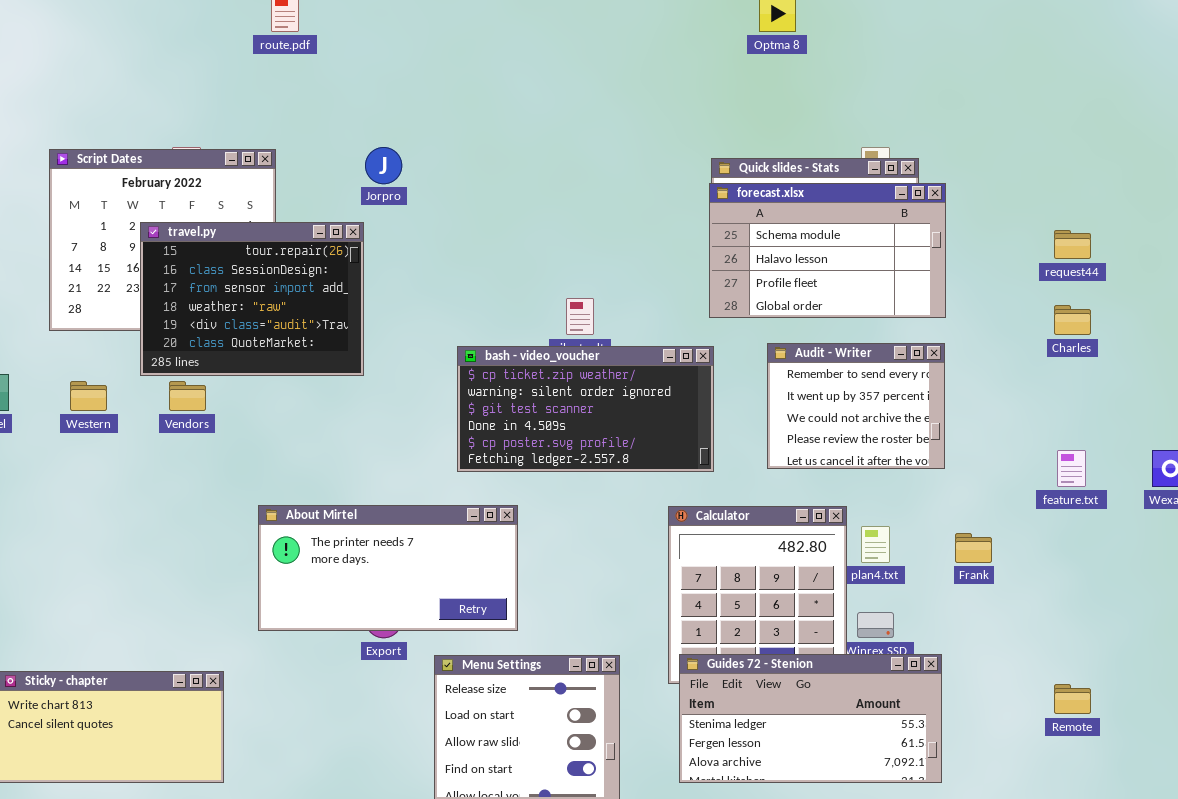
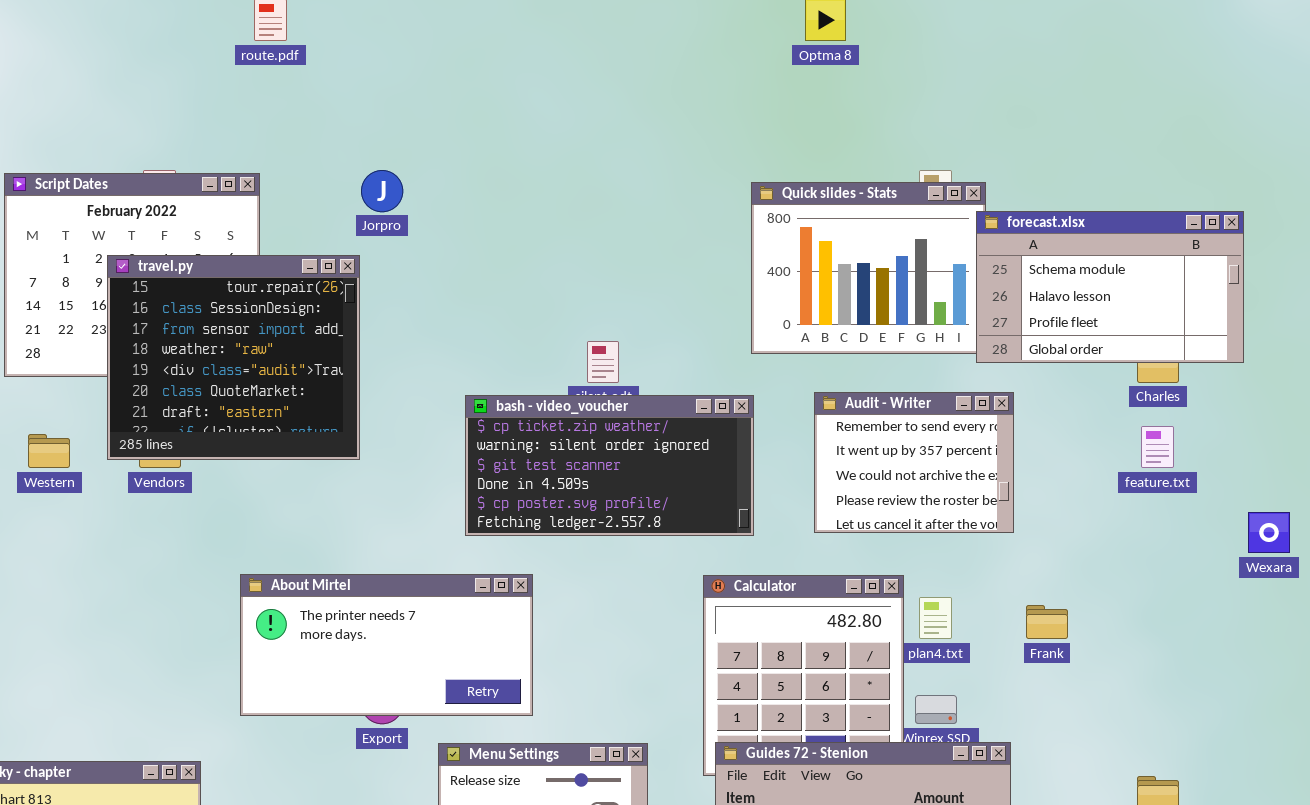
forecast.xlsx: [709,183,946,318] -> [976,211,1244,363], moved
travel.py: [140,222,364,376] -> [107,255,360,460], resized
feature.txt: [1057,450,1086,487] -> [1141,426,1174,468], moved

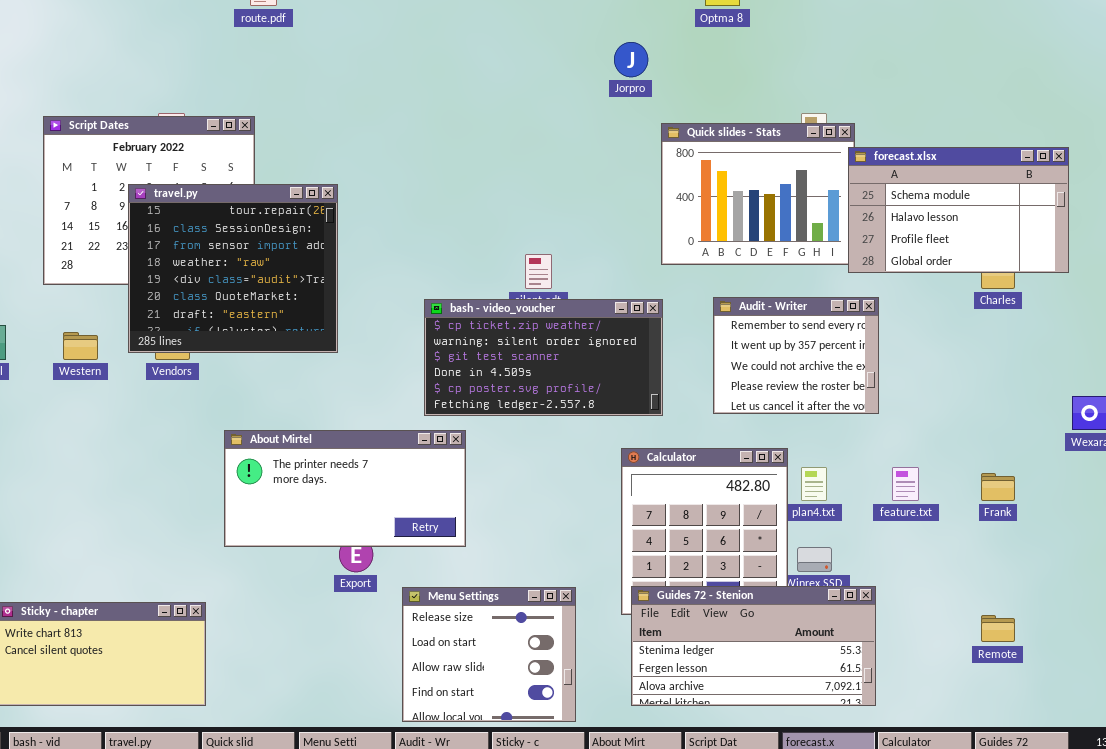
Jorpro: [361,170,403,212] -> [614,42,648,77], moved
feature.txt: [1141,426,1174,468] -> [892,467,919,501], moved
About Mirtel: [240,574,533,716] -> [224,430,466,547], moved
Frank: [1026,605,1068,639] -> [981,473,1015,501], moved

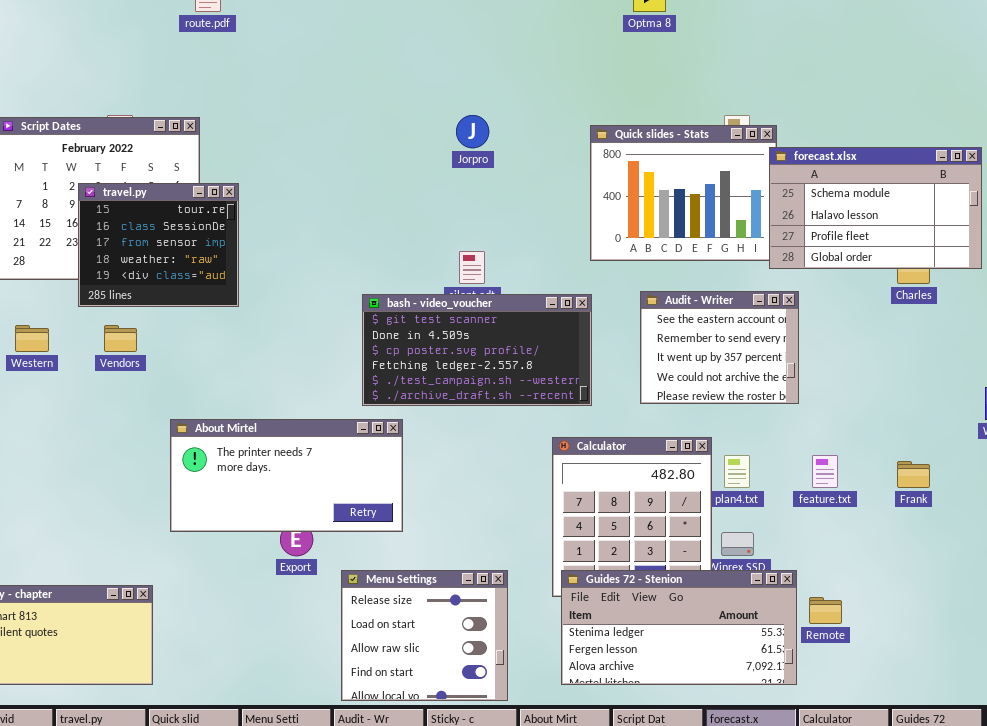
Jorpro: [614,42,648,77] -> [456,115,489,148], moved
travel.py: [128,184,338,353] -> [78,183,239,307], resized
Audit - Writer: [713,297,879,414] -> [640,291,799,404], scrolled up 1 row
bash - video_voucher: [424,299,663,416] -> [362,294,592,406], scrolled down 2 rows
Remote: [981,615,1015,642] -> [809,597,842,624], moved

